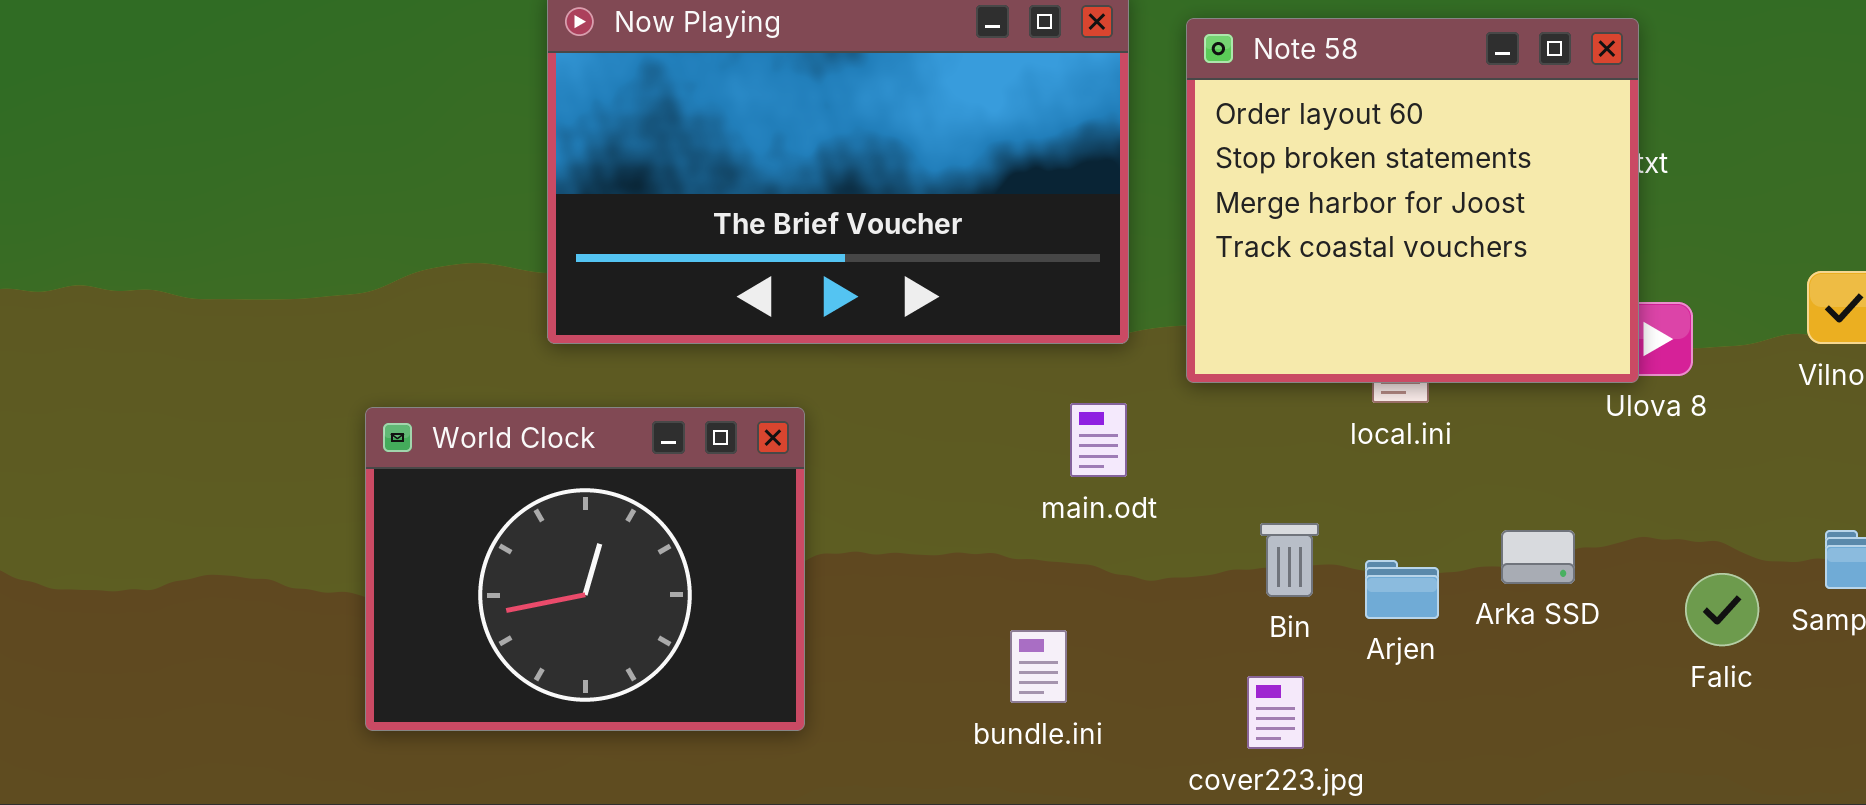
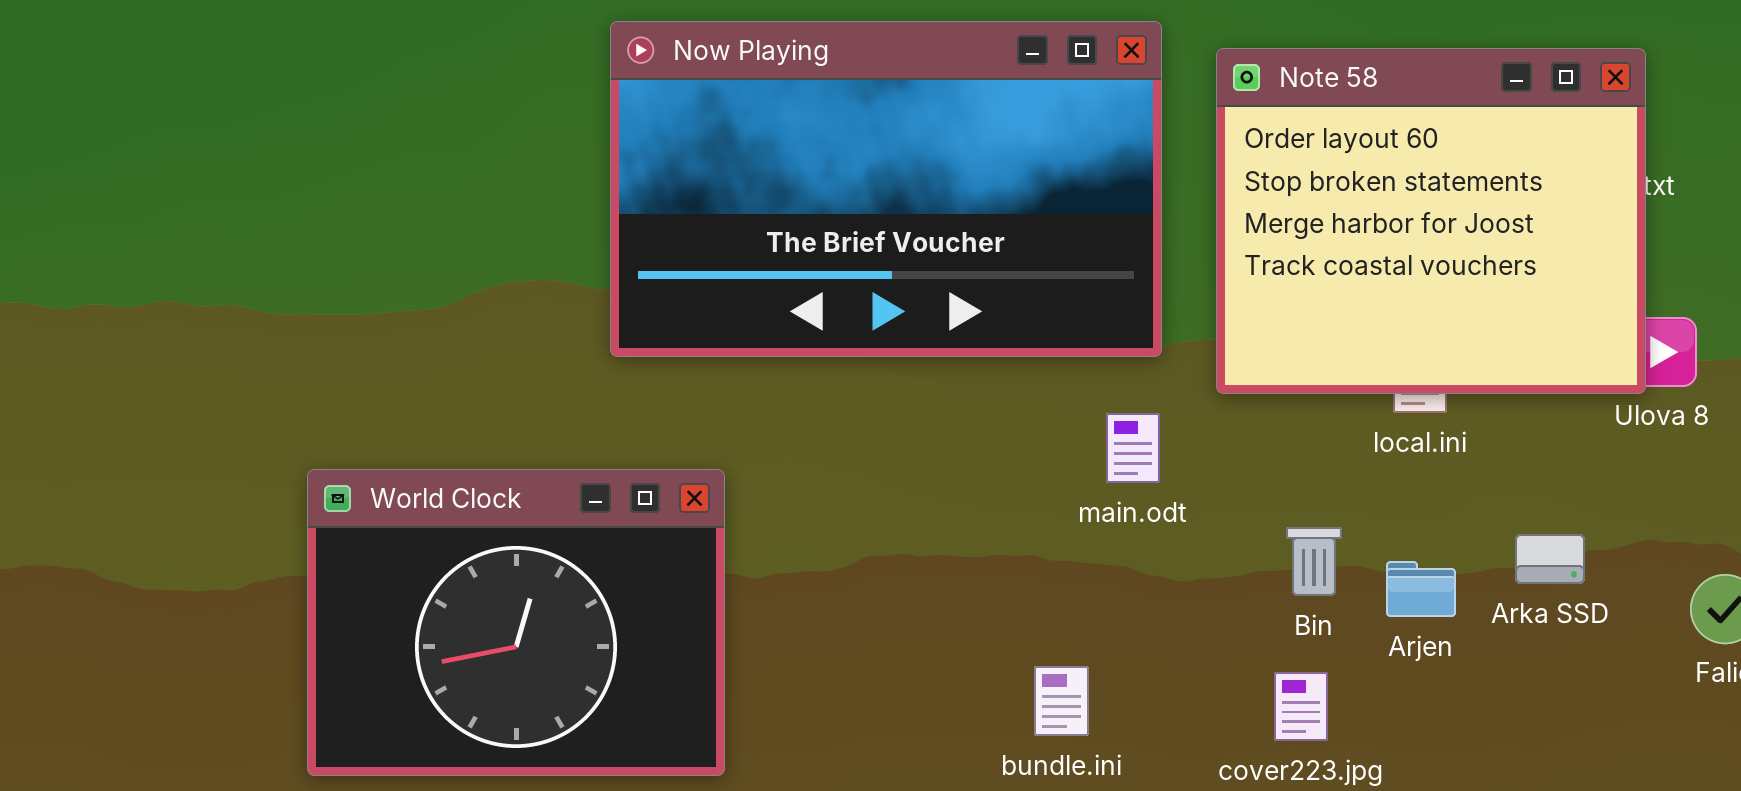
World Clock: [365,407,805,731] -> [307,469,725,776], moved
bundle.ini: [1010,630,1067,703] -> [1034,666,1089,736], moved

